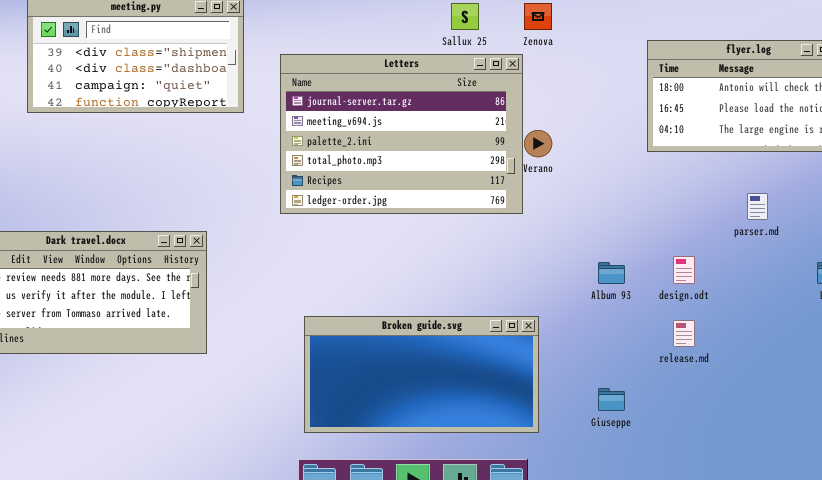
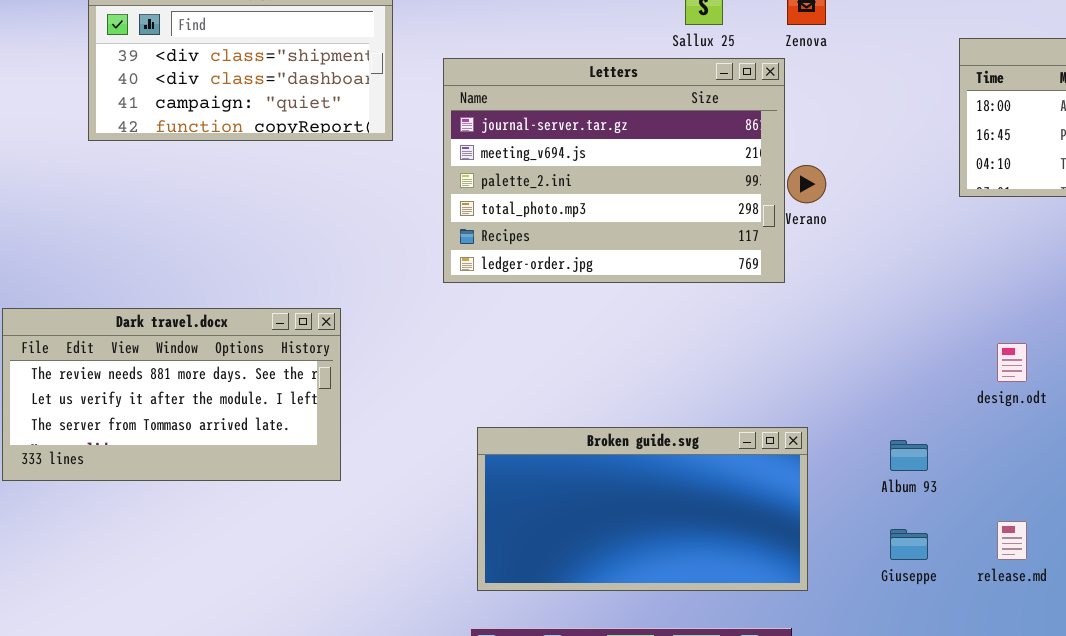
Album 93: [598,262,625,284] -> [890,440,928,471], moved
release.md: [673,320,695,347] -> [997,521,1027,560], moved

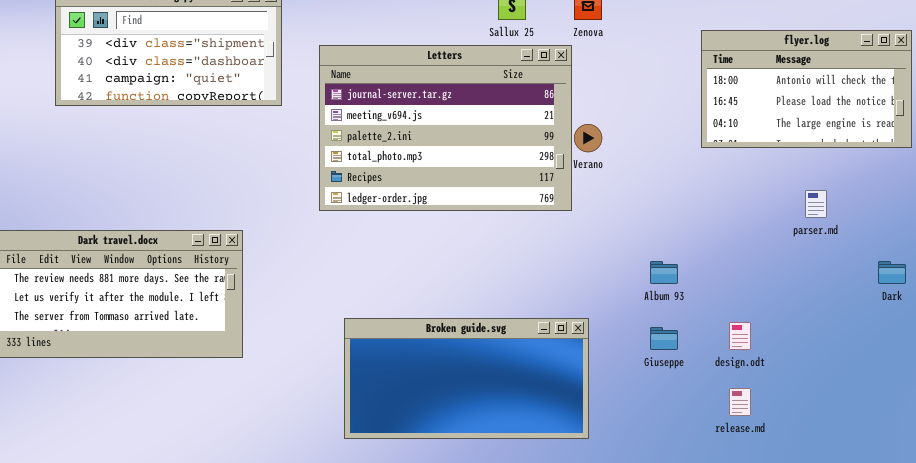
design.odt: [997,343,1027,382] -> [729,322,751,350], moved
Album 93: [890,440,928,471] -> [650,261,678,284], moved
Giuseppe: [890,529,928,560] -> [650,327,678,350], moved

